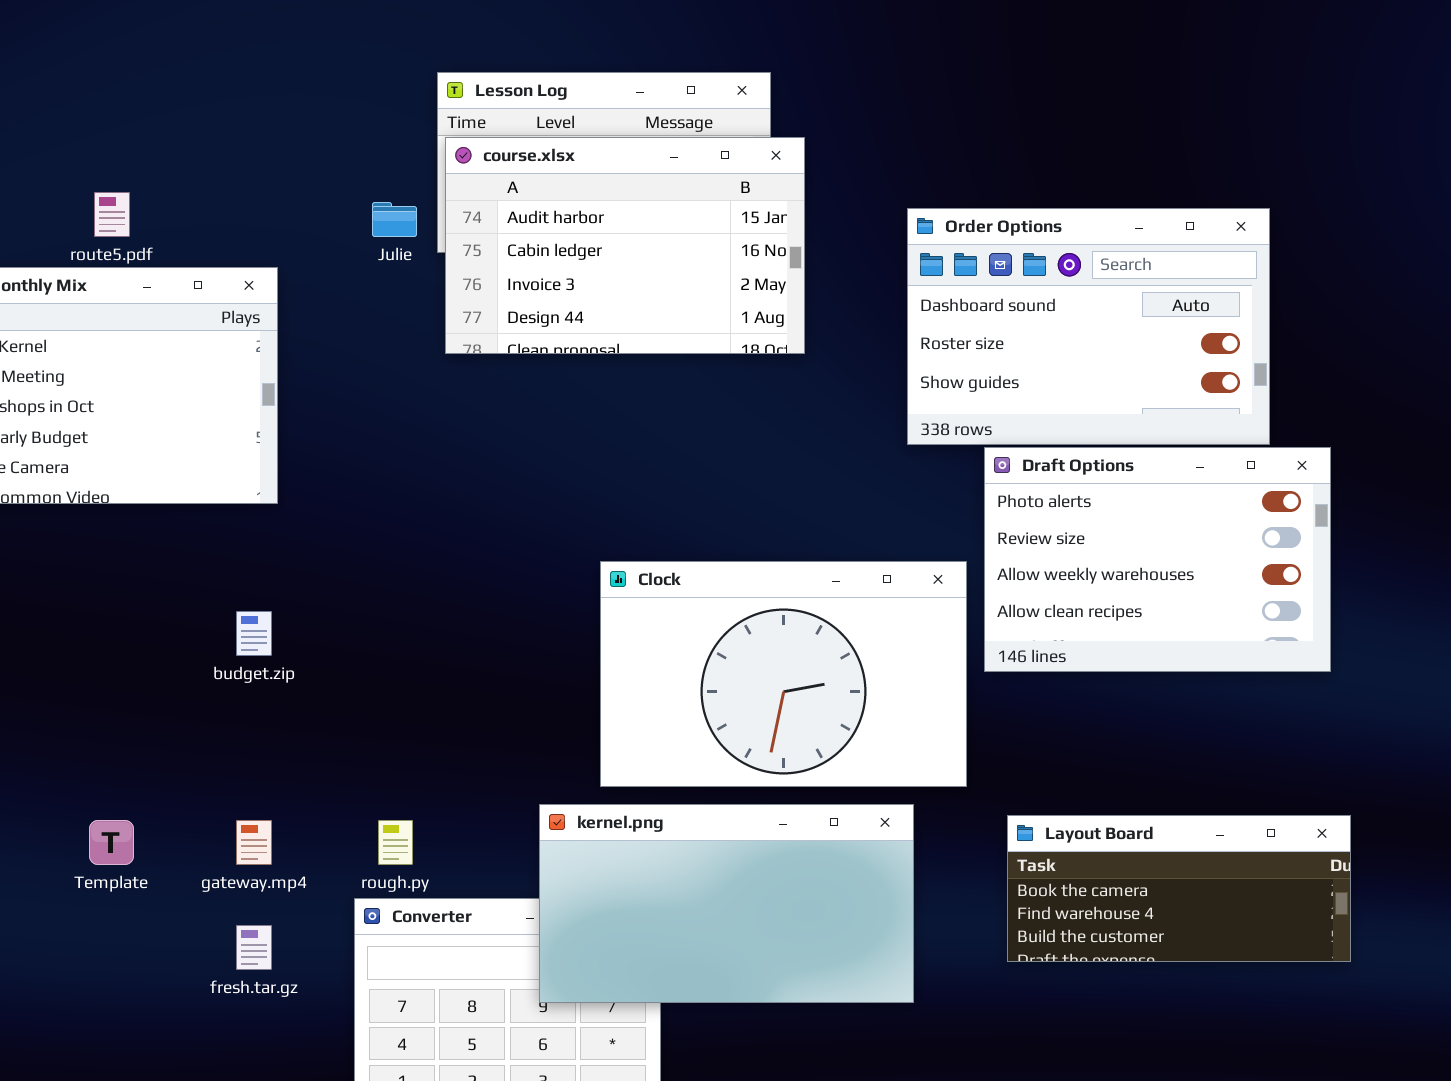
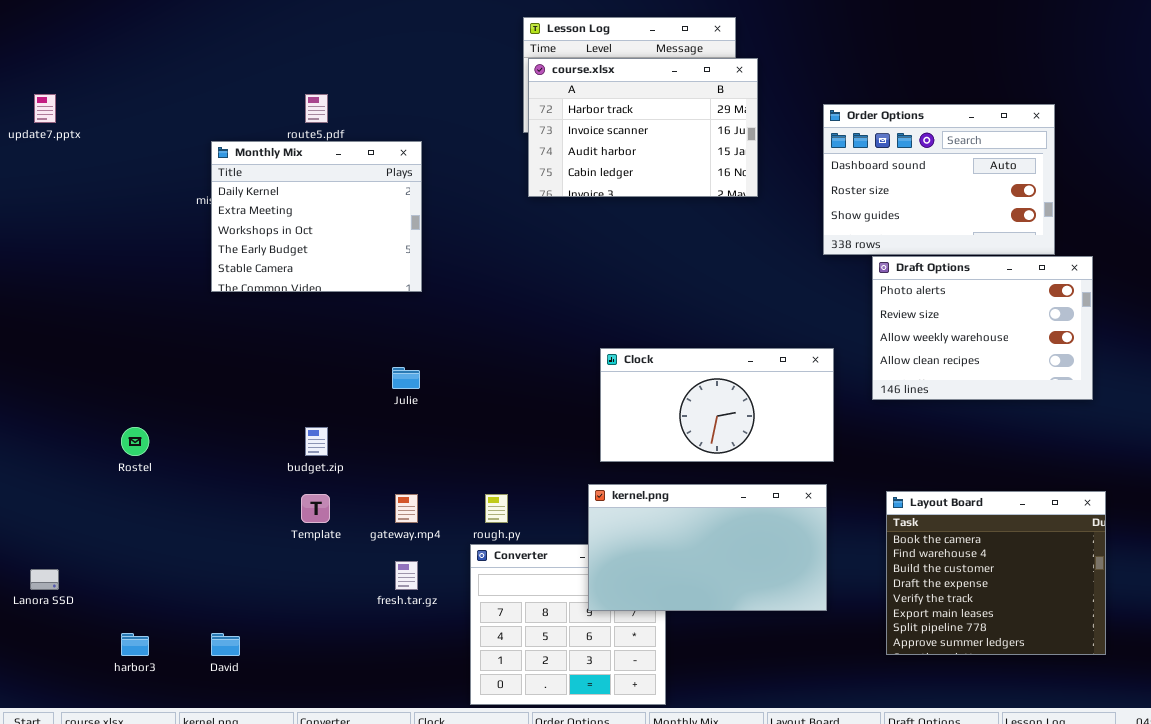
course.xlsx: [445,137,805,354] -> [528,58,758,197], scrolled up 2 rows
Julie: [372,202,417,237] -> [392,367,420,389], moved
Clock: [600,561,967,787] -> [600,348,834,462], moved, resized
budget.zip: [236,611,272,656] -> [305,427,328,456], moved
Layout Board: [1007,815,1351,962] -> [886,491,1106,655], resized

